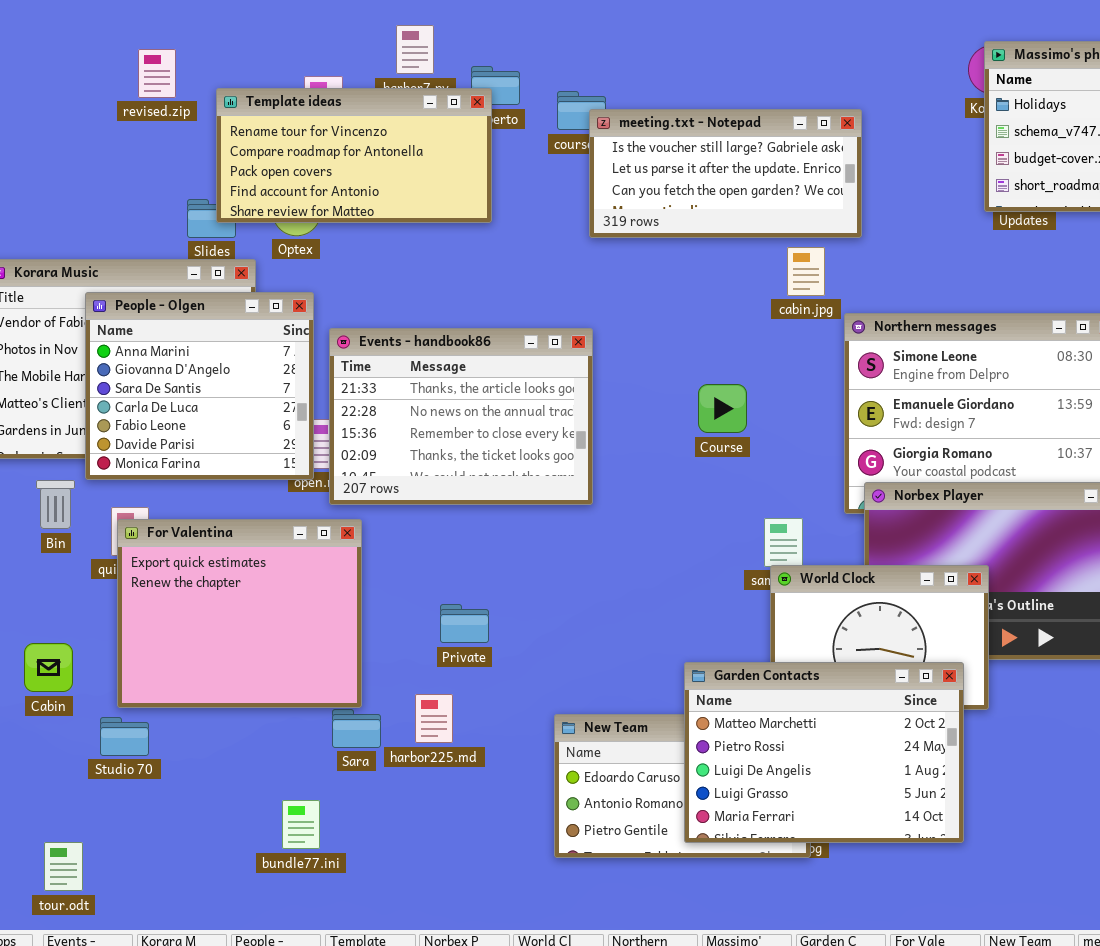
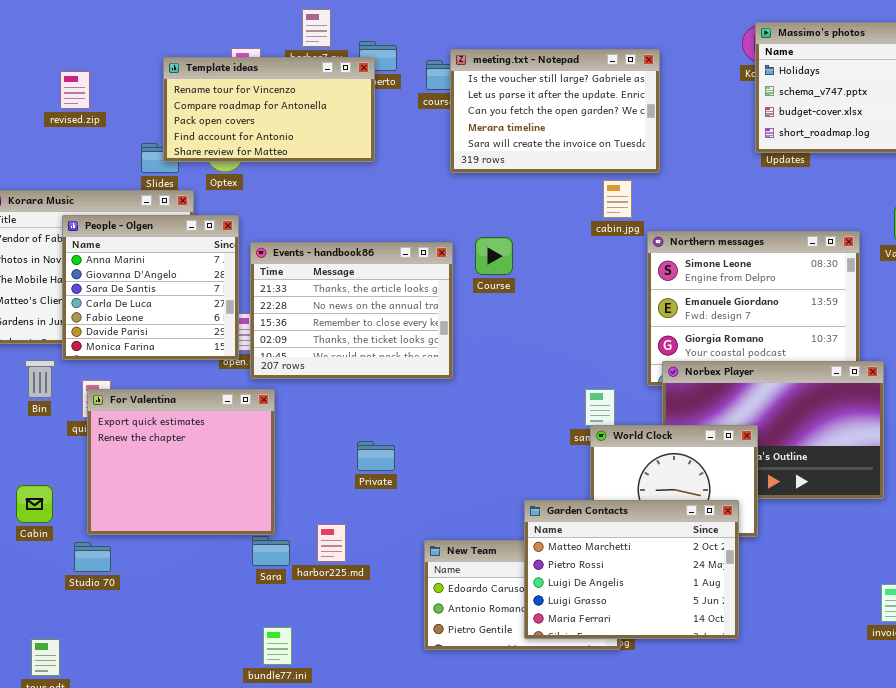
revised.zip: [138,49,176,98] -> [60,71,90,109], moved
meeting.txt - Notepad: [589,109,862,238] -> [450,49,660,173], resized
Course: [698,384,747,433] -> [475,237,513,275], moved
Private: [440,604,489,643] -> [357,441,395,471], moved
bundle77.ini: [282,800,320,849] -> [263,627,292,665], moved

